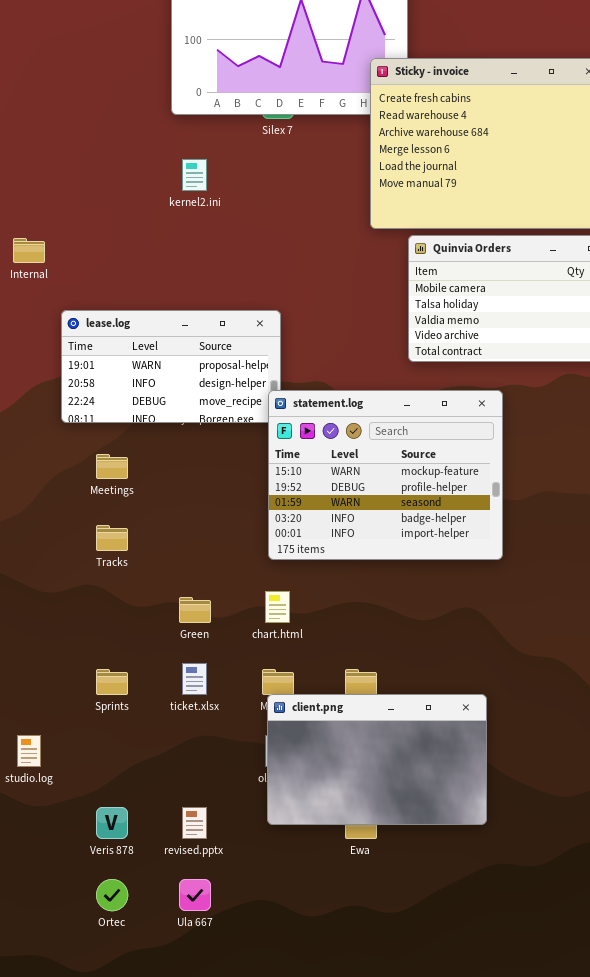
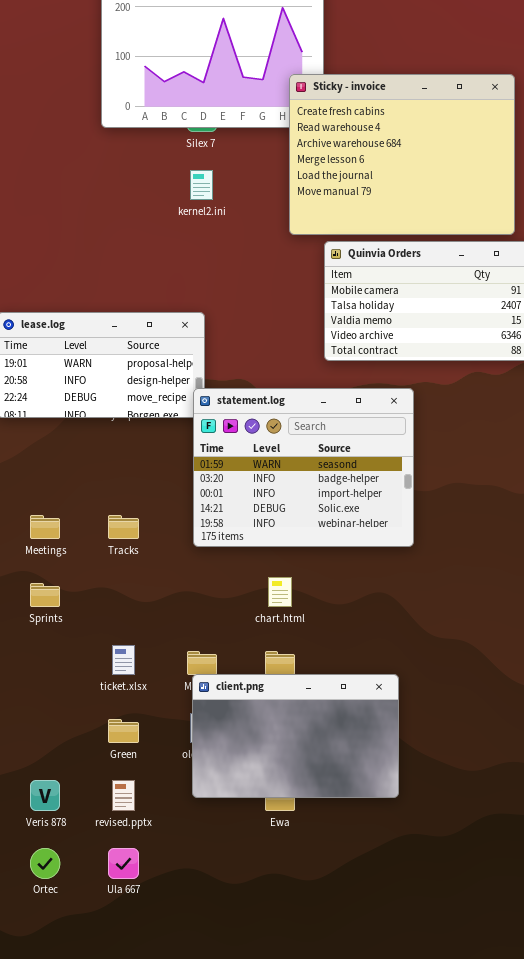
kernel2.ini: [182,159,207,191] -> [190,170,213,200], moved
statement.log: [268,390,503,560] -> [193,388,414,547], scrolled down 2 rows
Meetings: [96,454,128,479] -> [30,515,60,539], moved
Tracks: [96,525,128,551] -> [108,515,139,539], moved
chart.html: [265,591,290,623] -> [268,577,292,607], moved
Green: [179,597,211,623] -> [108,719,139,743], moved
Sprints: [96,669,128,695] -> [30,583,60,607], moved

